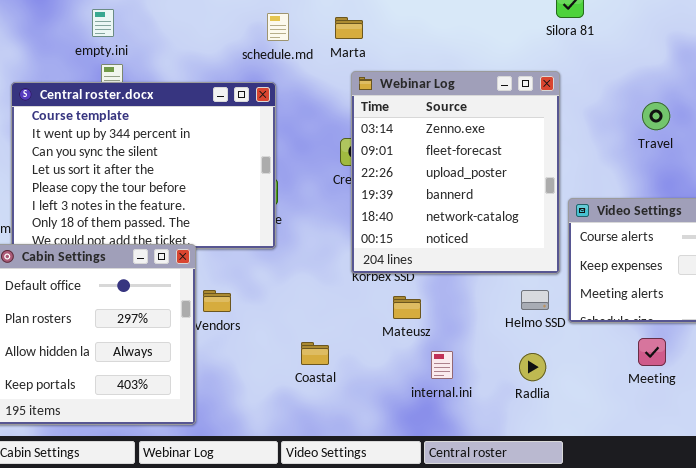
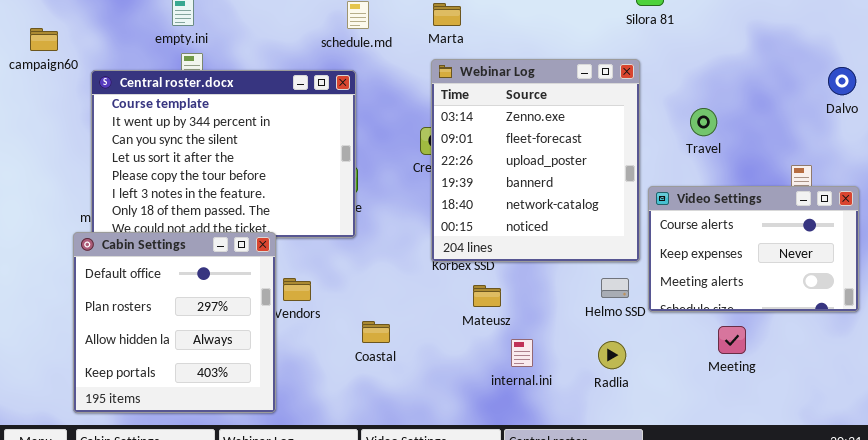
Marta: [335,17,363,39] -> [433,3,461,26], moved
Travel: [642,102,670,130] -> [690,108,717,136], moved
Coastal: [301,342,329,365] -> [362,321,390,343], moved

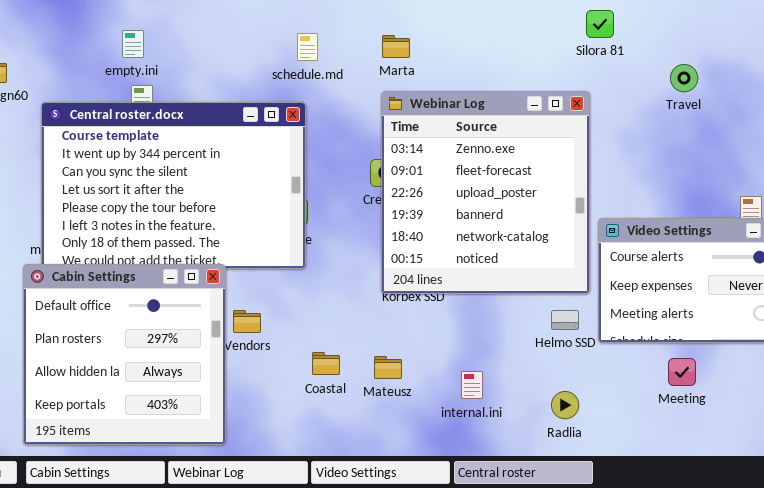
Travel: [690,108,717,136] -> [670,64,698,92], moved
Mateusz: [473,285,501,307] -> [374,356,402,379], moved
Radlia: [598,341,626,369] -> [551,391,579,419], moved

